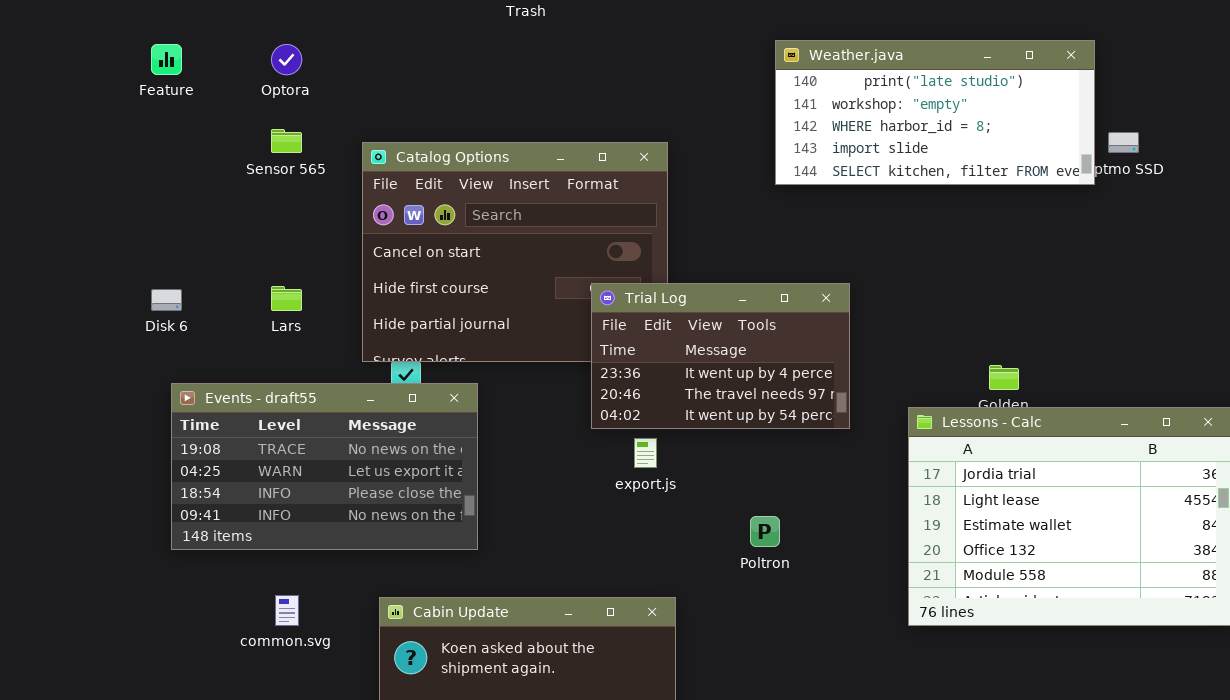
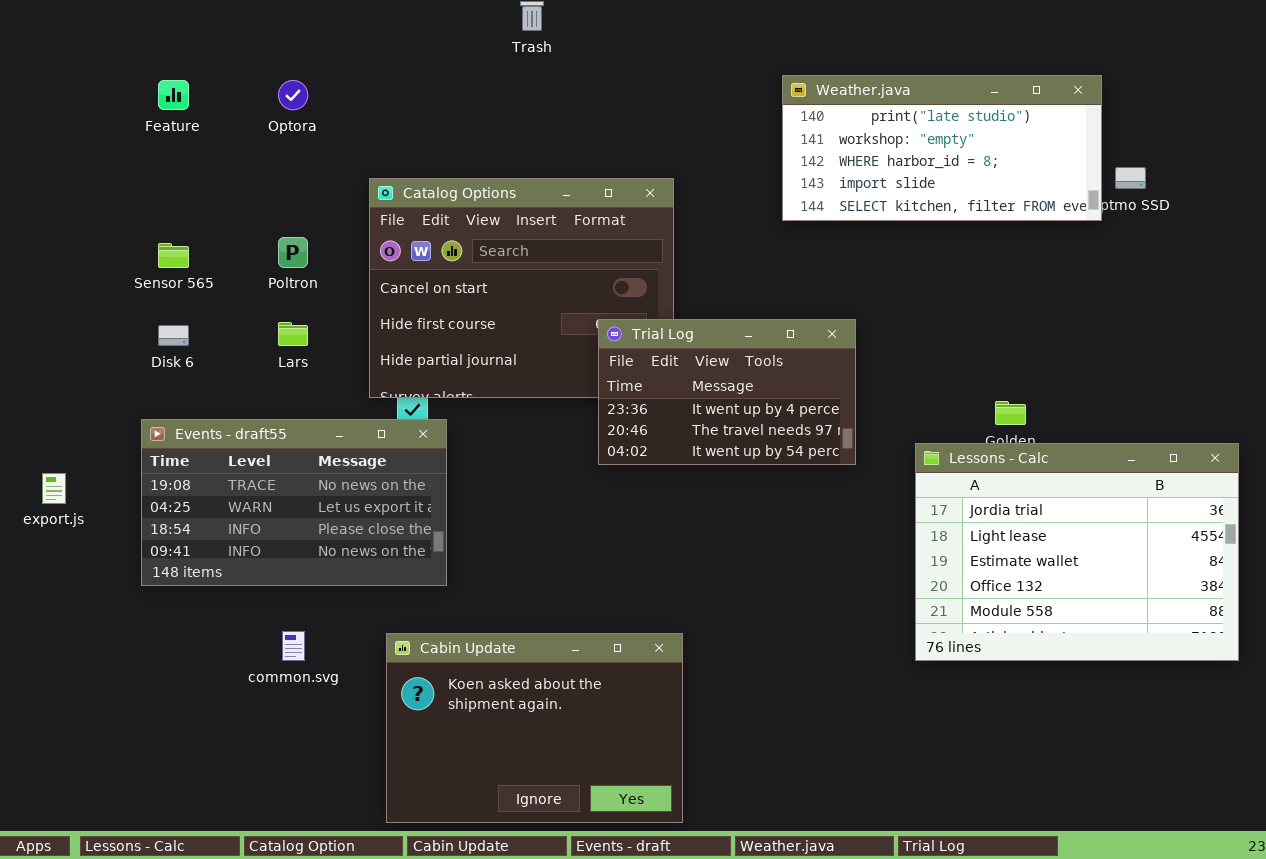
Sensor 565: [271,129,302,153] -> [158,243,189,268], moved
Events - draft55: [171,383,478,550] -> [141,419,447,586], moved
export.js: [634,438,657,468] -> [42,473,66,504], moved
Poltron: [750,516,780,547] -> [278,237,308,268], moved

